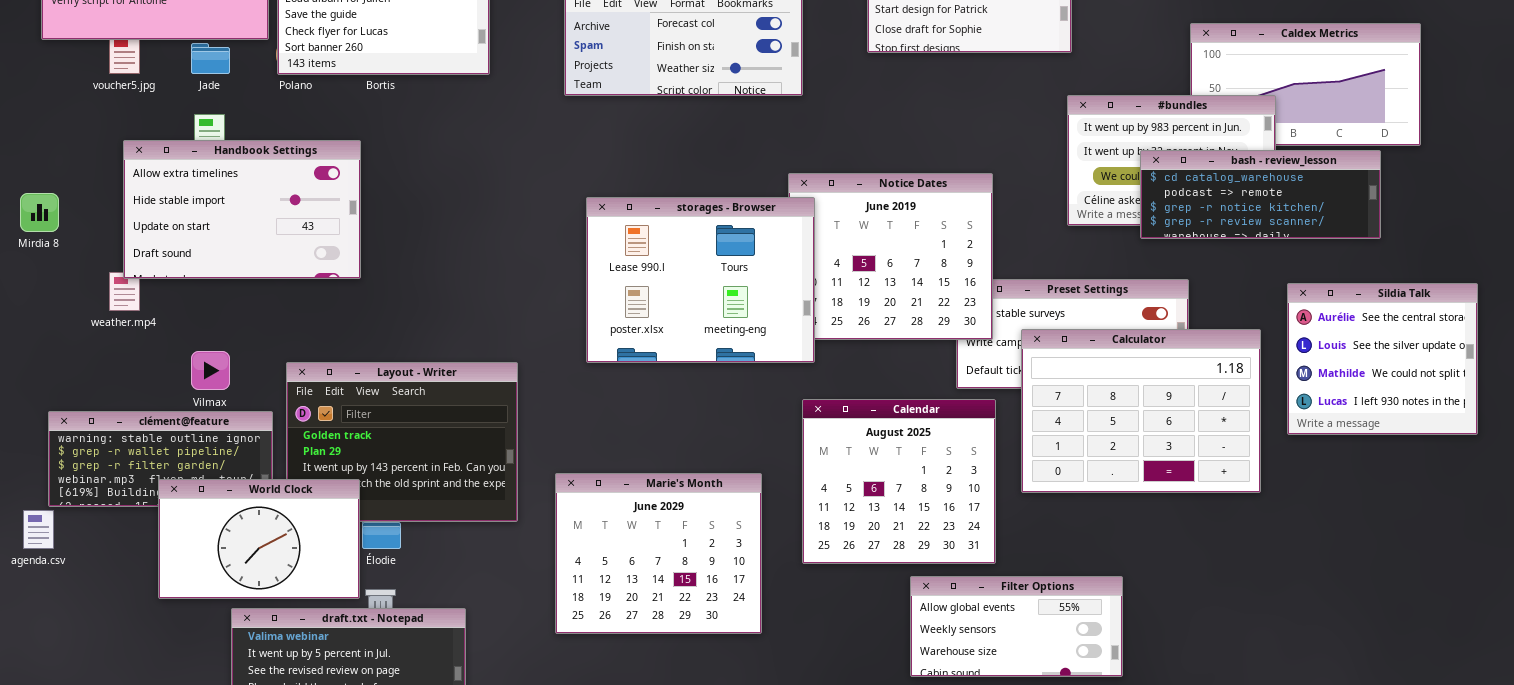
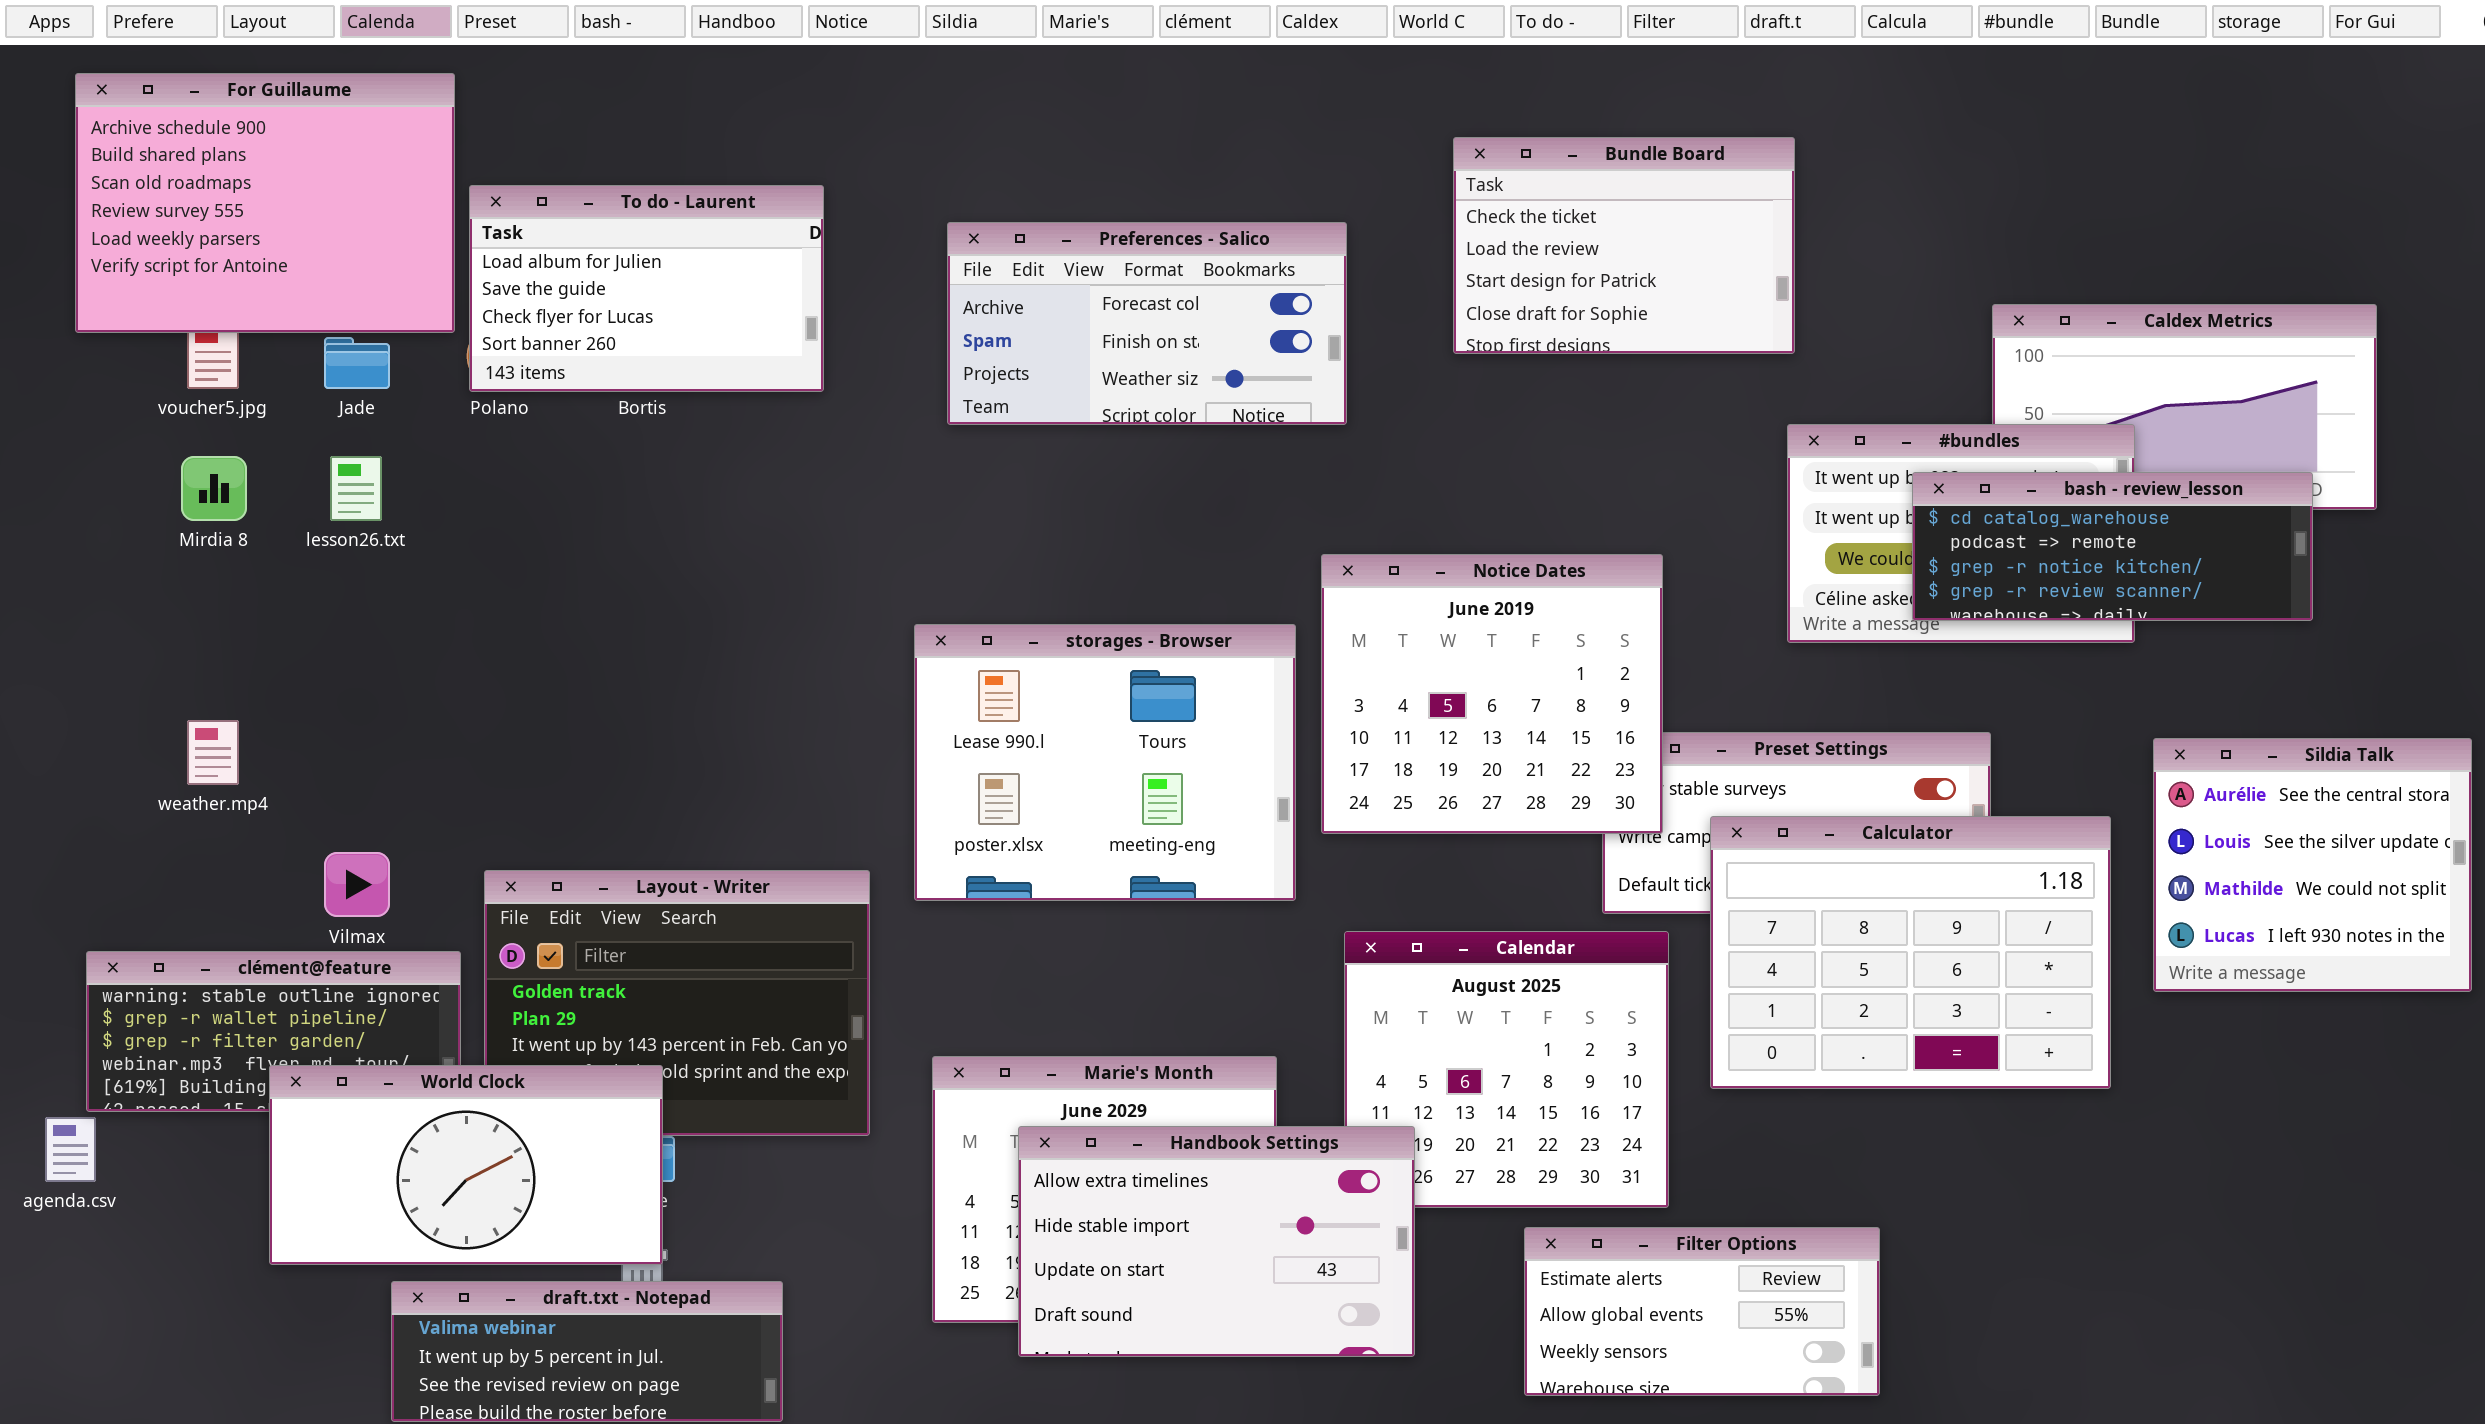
Handbook Settings: [123,140,361,279] -> [1018,1126,1415,1357], moved
bash - review_lesson: [1140,150,1381,239] -> [1912,472,2313,621], moved
Mirdia 8: [20,193,59,232] -> [181,456,247,521], moved
storages - Browser: [586,197,815,363] -> [914,624,1296,901], moved
World Clock: [158,479,360,599] -> [269,1065,663,1265], resized
Filter Options: [910,576,1123,677] -> [1524,1227,1880,1396], scrolled up 1 row

